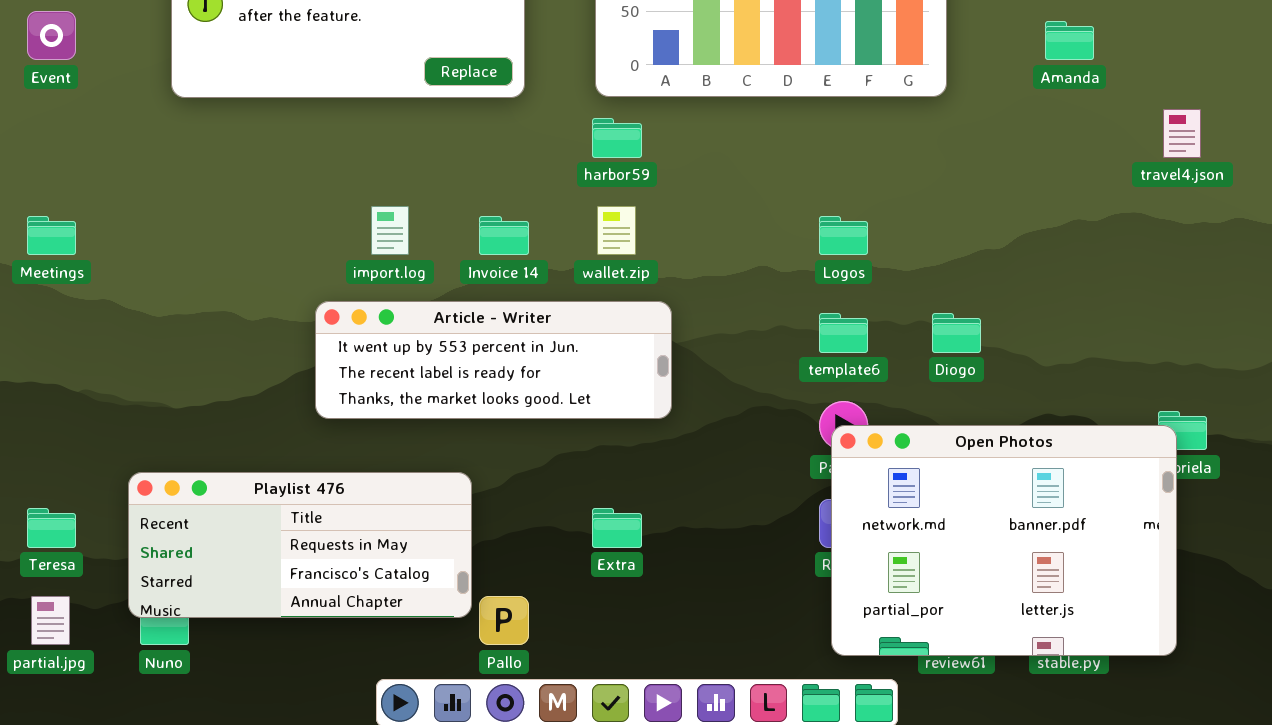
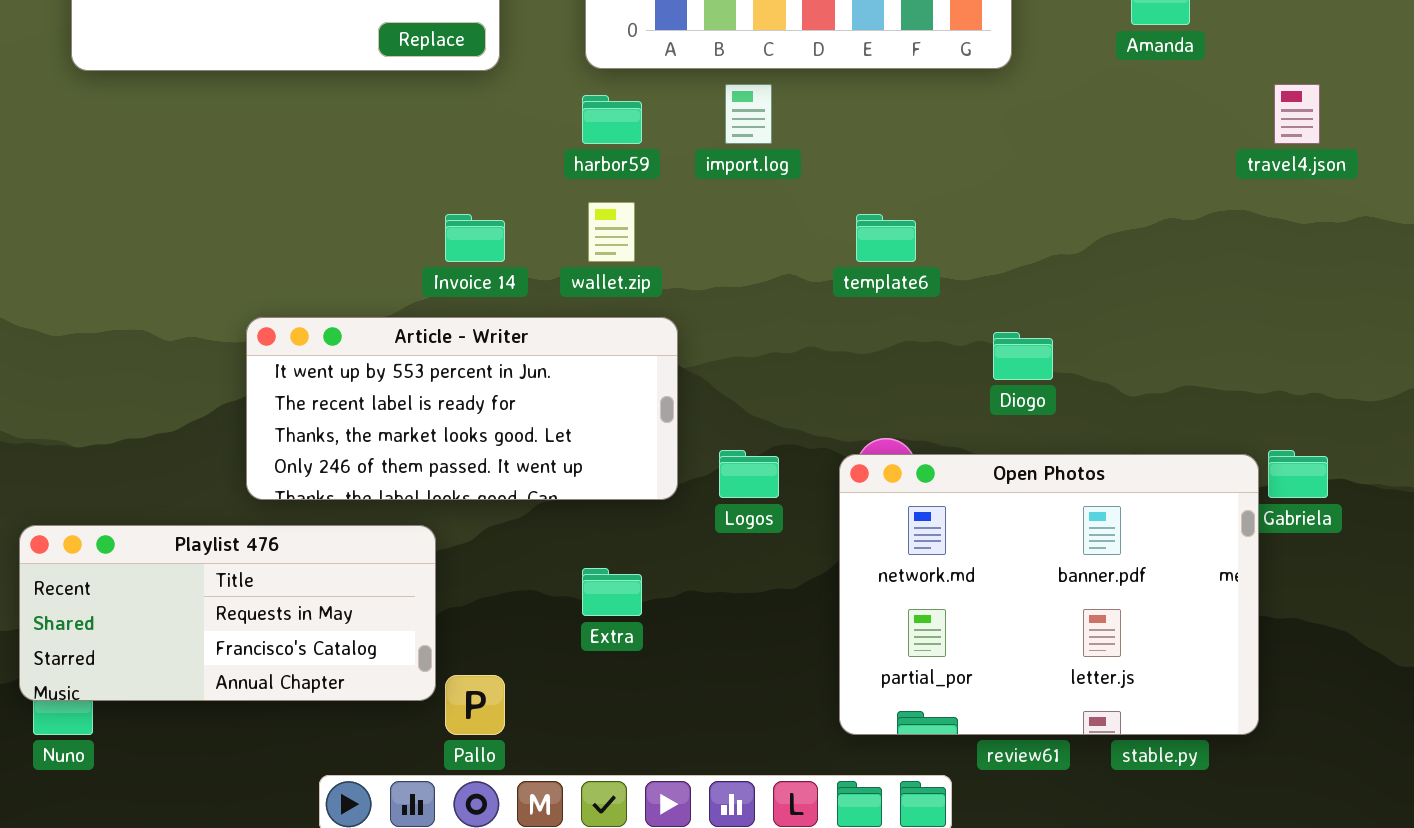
import.log: [371,206,409,255] -> [725,84,772,144], moved
Logos: [819,216,868,255] -> [719,450,779,498], moved
Article - Writer: [315,301,672,419] -> [246,317,678,500], resized
template6: [819,313,868,353] -> [856,214,916,262], moved
Open Photos: [831,425,1177,656] -> [839,454,1259,735], moved

